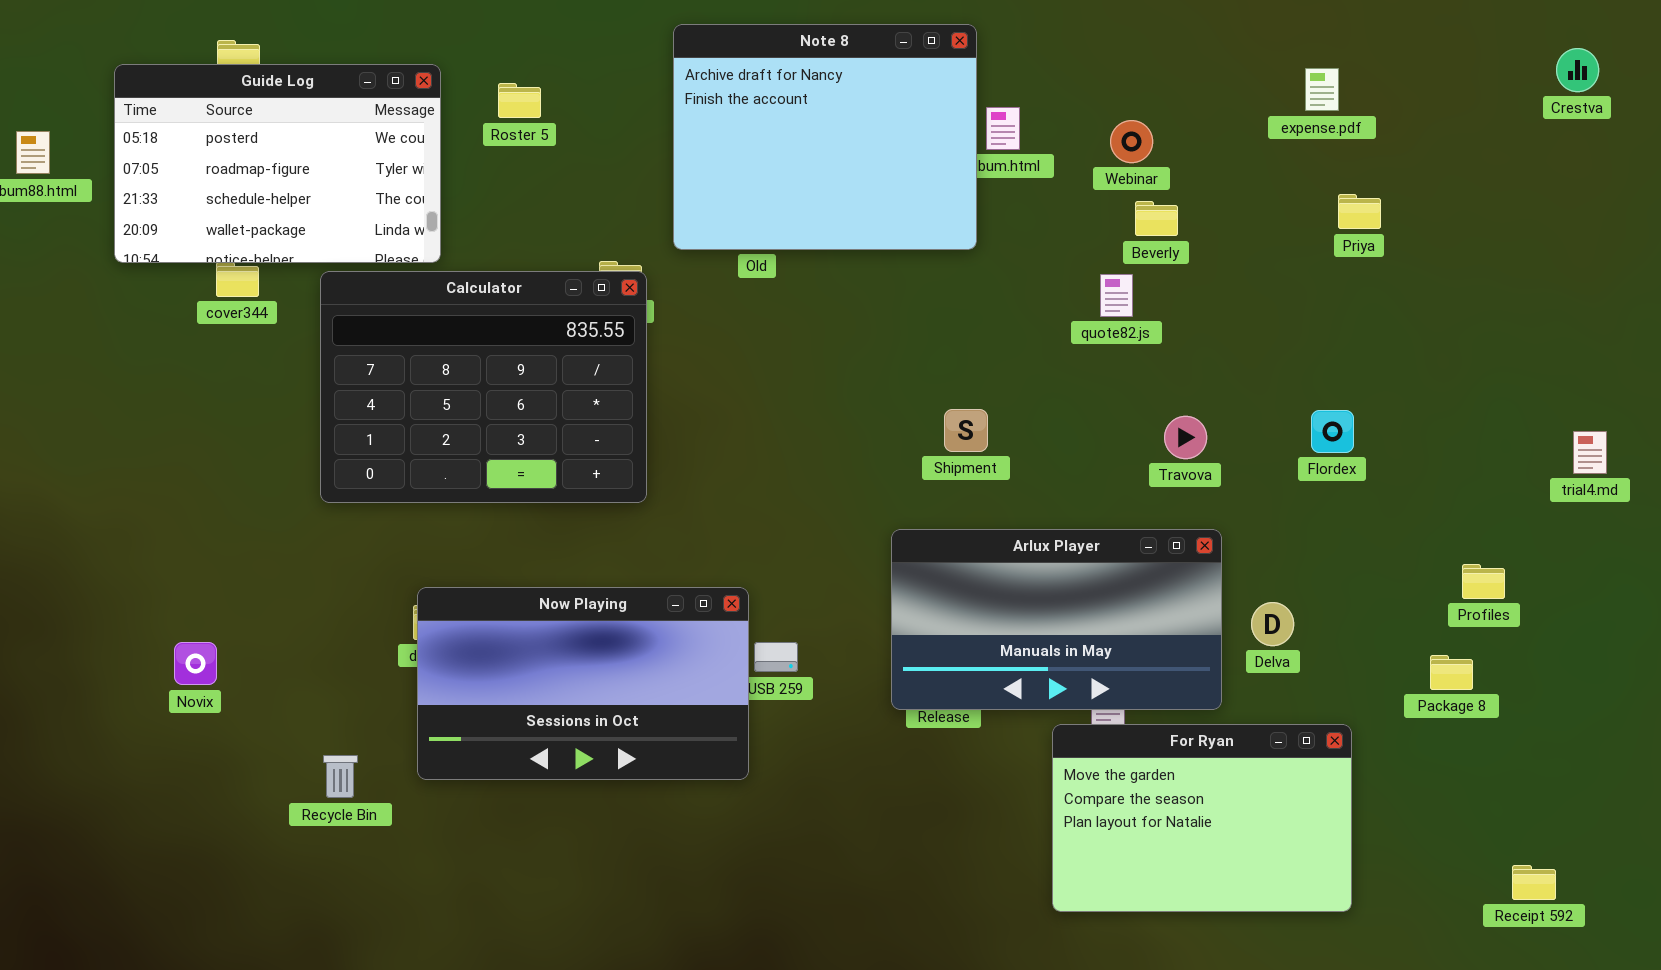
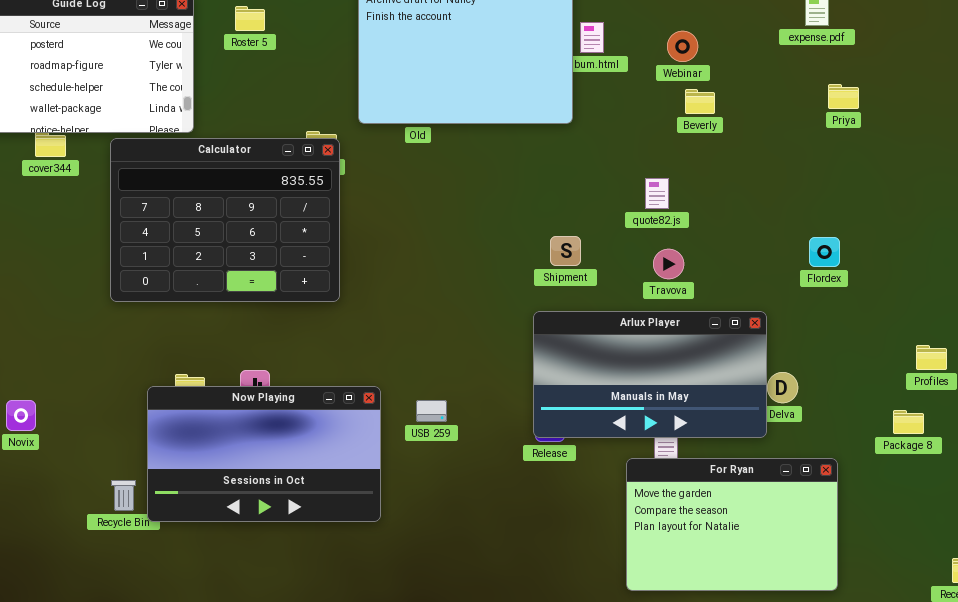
quote82.js: [1100,274,1133,317] -> [645,178,669,209], moved
Travova: [1164,416,1207,459] -> [653,249,684,279], moved
Arlux Player: [891,529,1222,710] -> [533,311,767,438], moved
Now Playing: [417,587,749,780] -> [147,386,381,522], moved

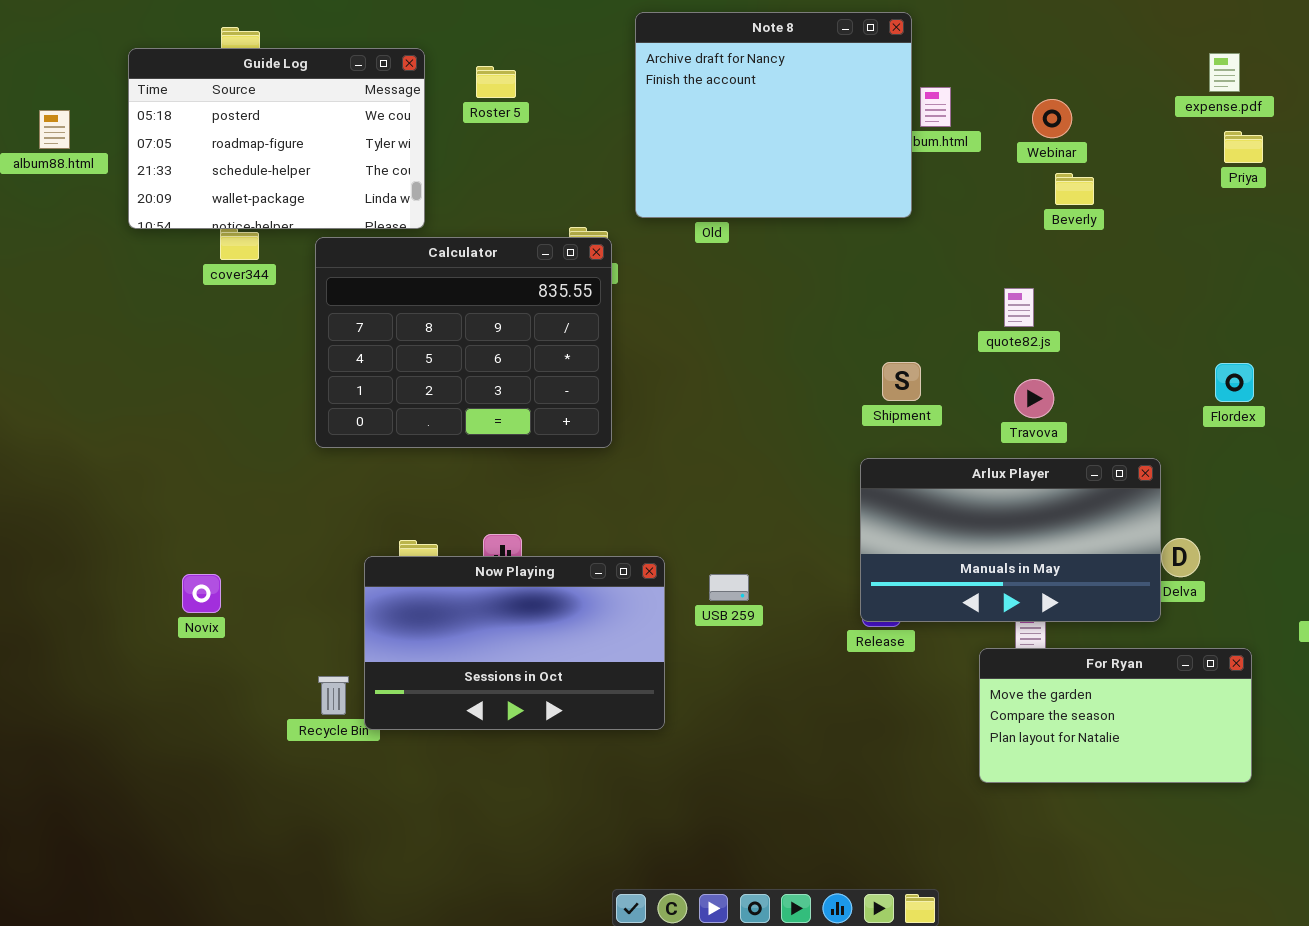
Priya: [828,84,859,109] -> [1224,131,1263,163], moved
For Ryan: [626,458,838,591] -> [979,648,1252,783], resized

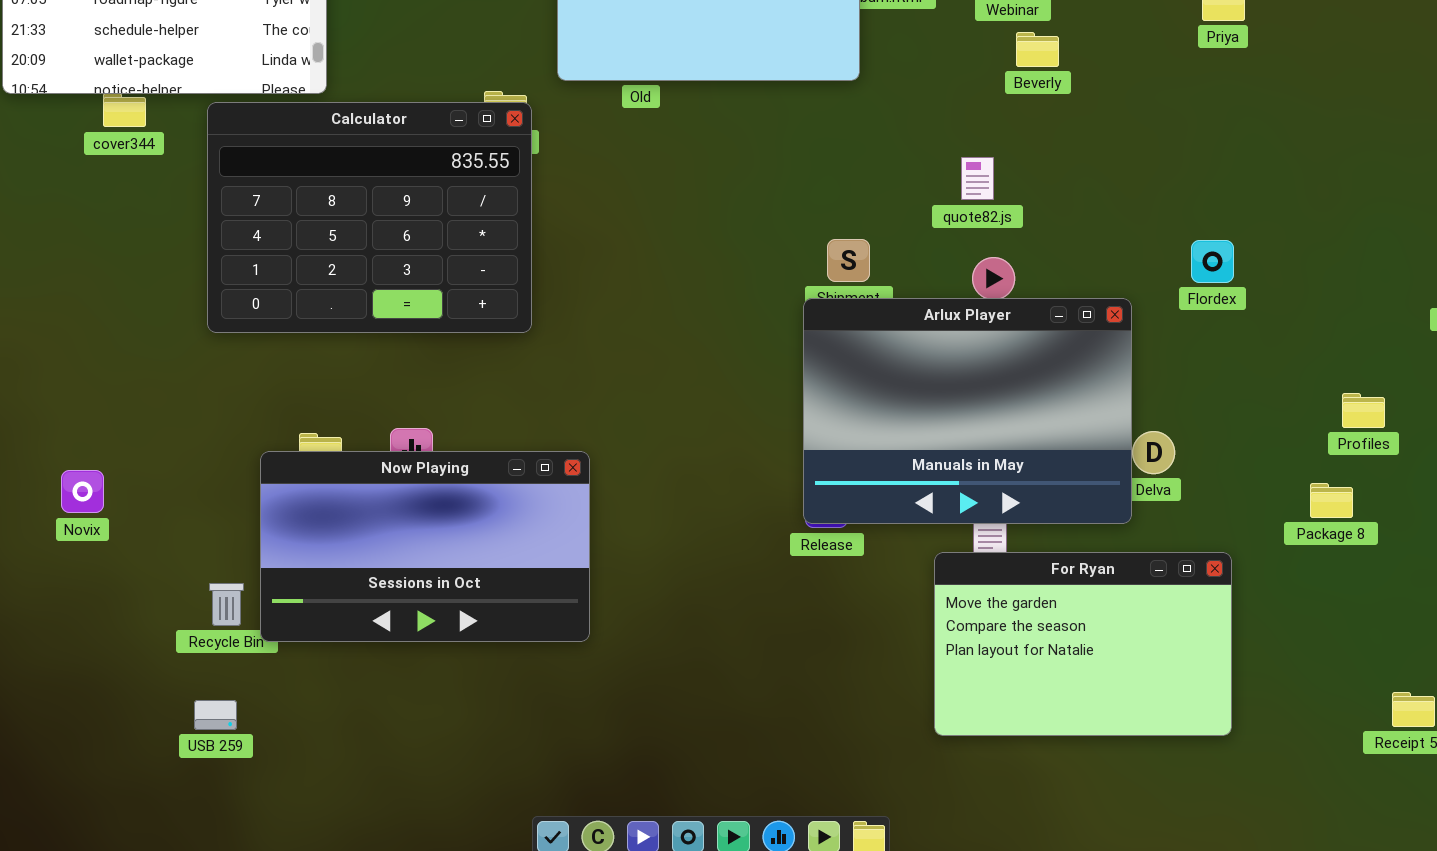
Arlux Player: [860,458,1161,622] -> [803,298,1132,524], resized
USB 259: [709,574,749,601] -> [194,700,237,730], moved
For Ryan: [979,648,1252,783] -> [934,552,1232,736], resized

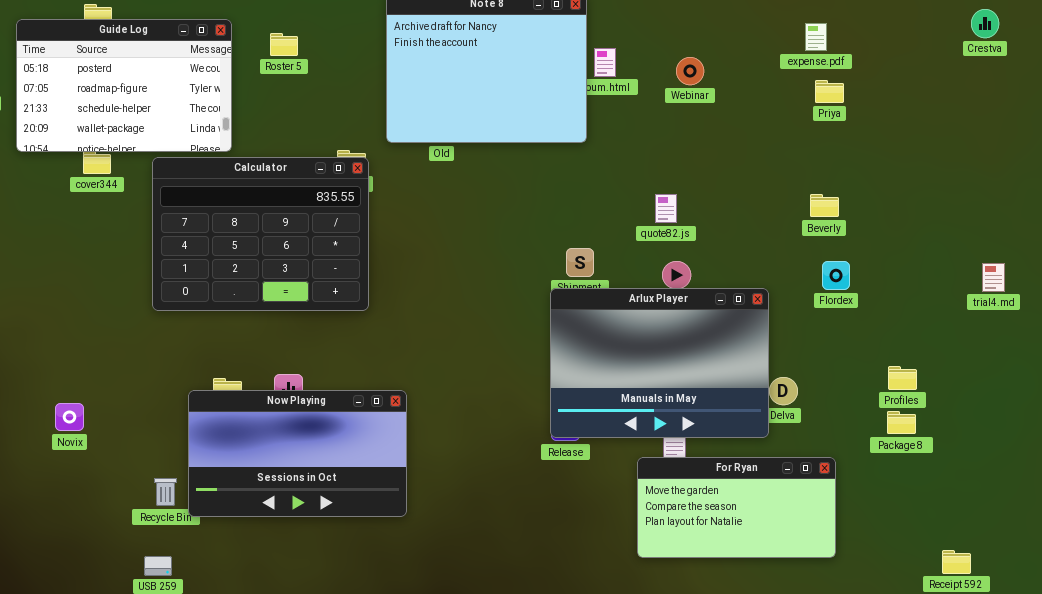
Beverly: [1016,32,1059,67] -> [810,194,839,217], moved
Flordex: [1191,240,1234,283] -> [822,261,850,290], moved
Profiles: [1342,393,1385,428] -> [888,366,917,390], moved
For Ryan: [934,552,1232,736] -> [637,457,836,558], resized

